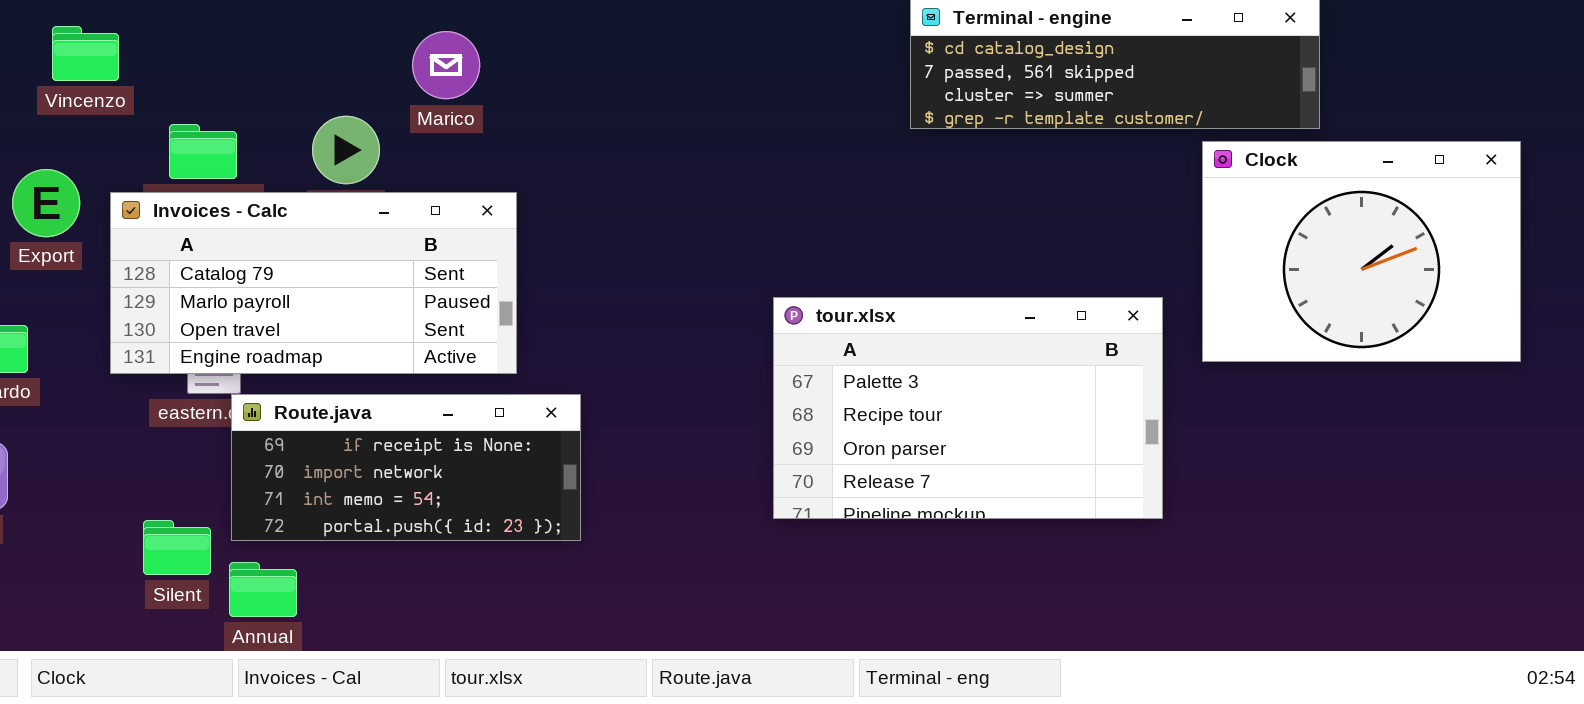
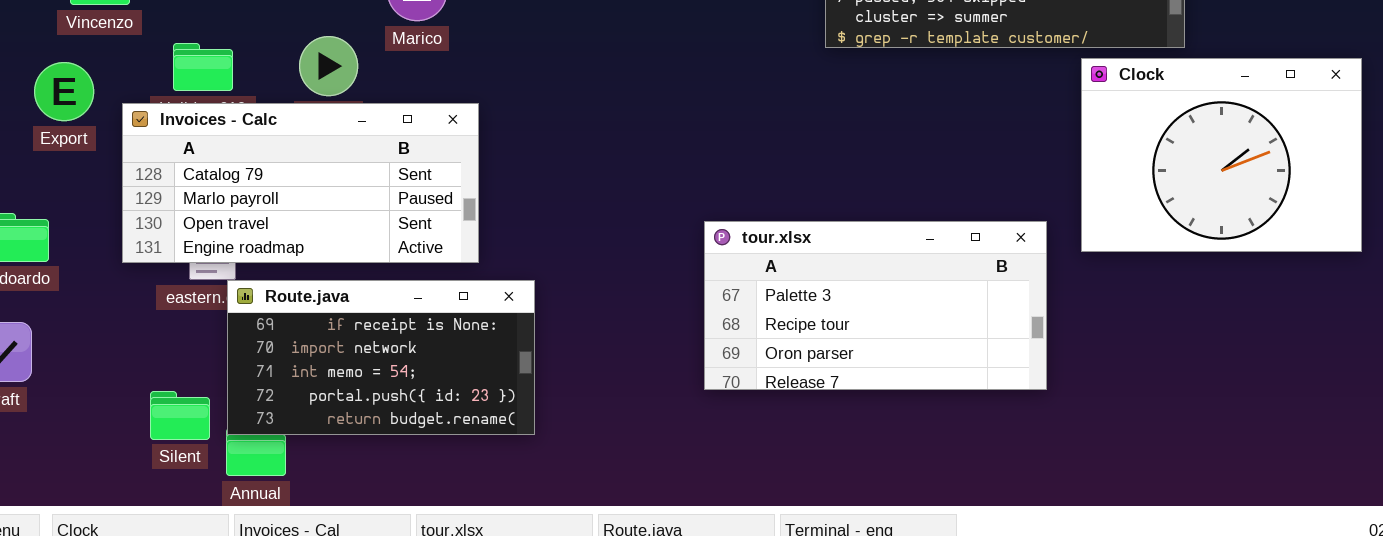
Export: [12,169,80,237] -> [34,62,94,121], moved
tour.xlsx: [773,297,1163,519] -> [704,221,1047,390], resized
Route.java: [231,394,581,541] -> [227,280,535,435], resized

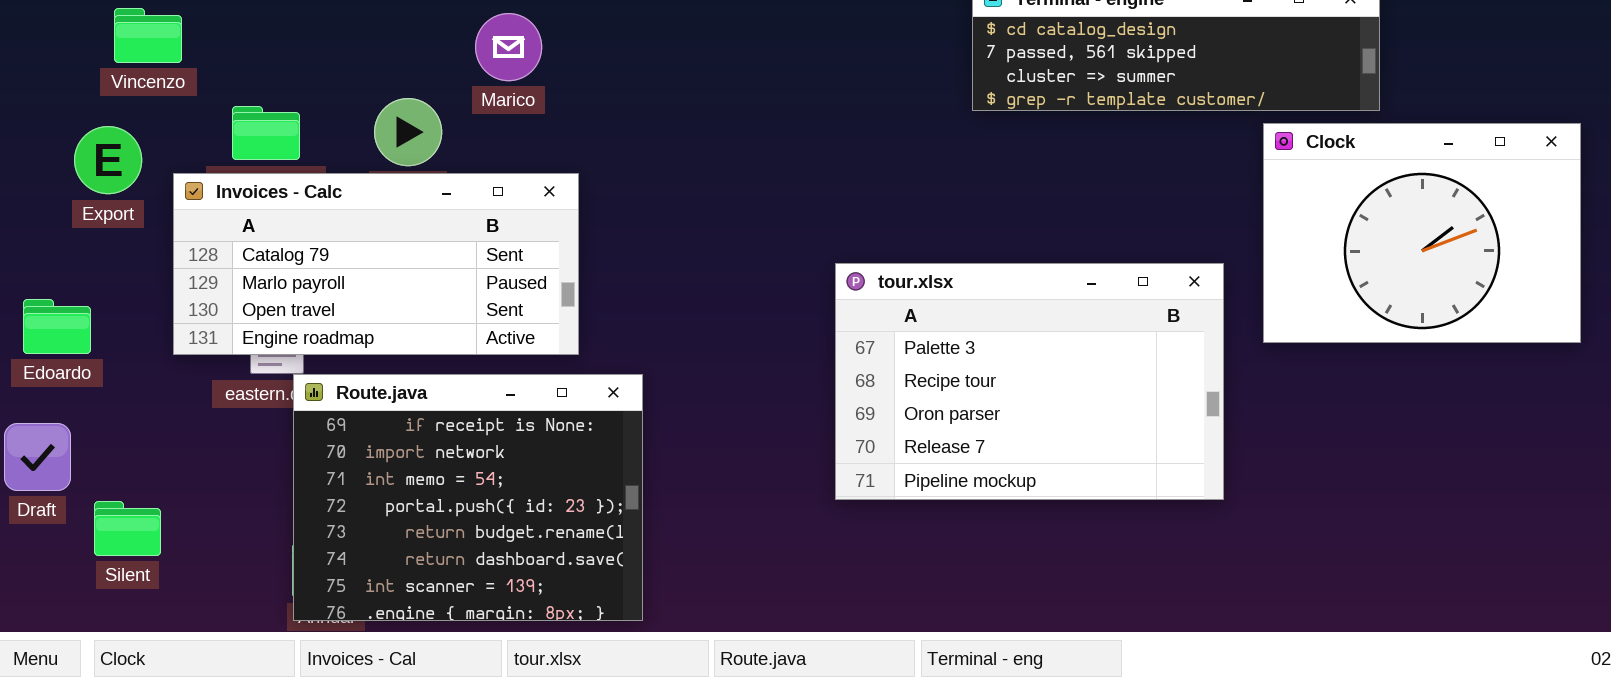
tour.xlsx: [704,221,1047,390] -> [835,263,1224,500], resized
Route.java: [227,280,535,435] -> [293,374,643,621], resized
Silent: [150,391,210,440] -> [94,501,161,556], moved

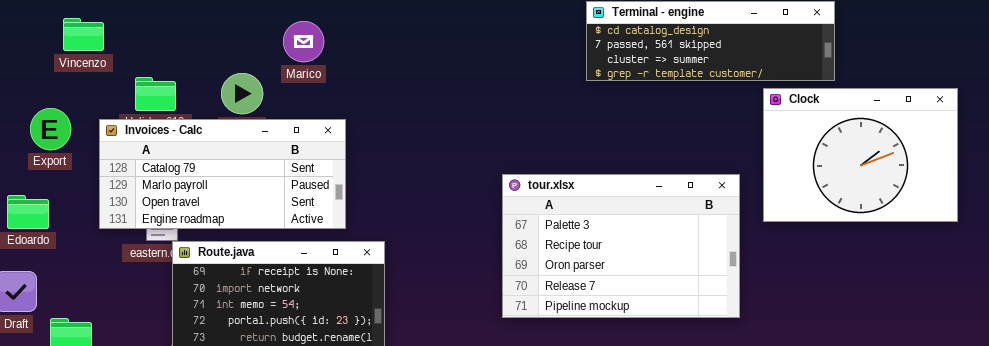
Export: [74,126,142,194] -> [30,108,71,150], moved

